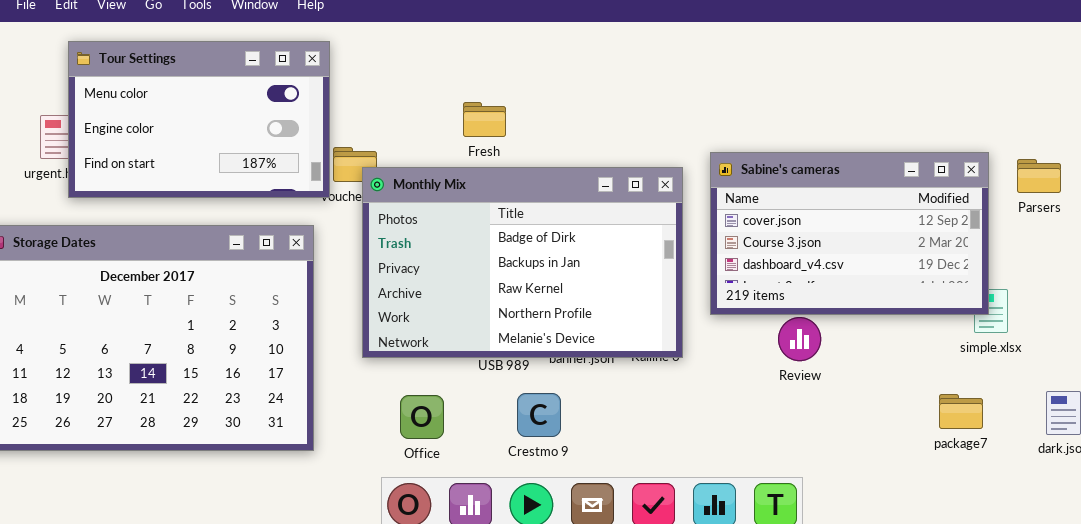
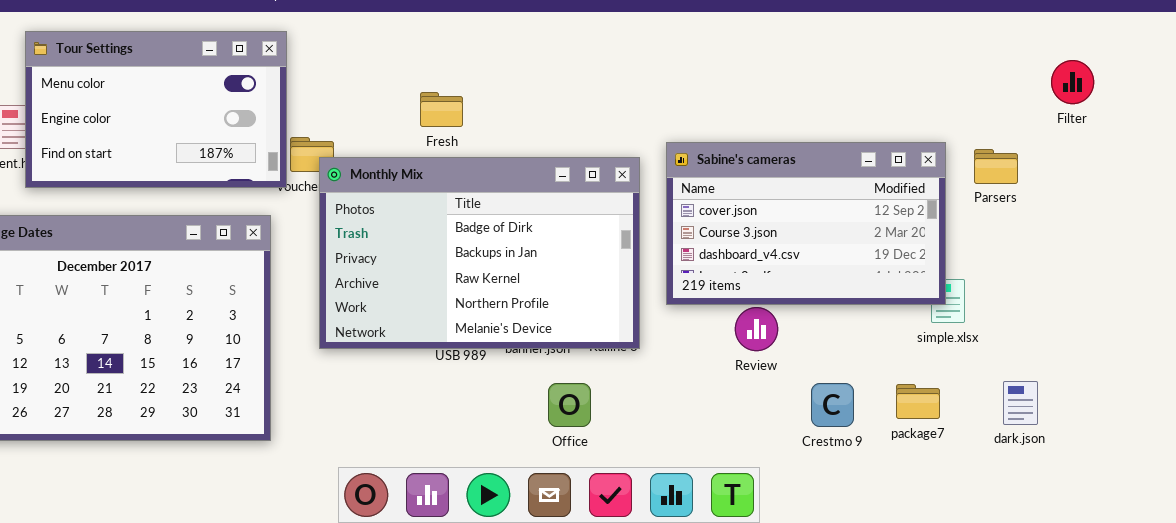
Crestmo 9: [517,393,561,437] -> [811,383,854,427], moved
Office: [400,395,444,439] -> [548,383,591,427], moved

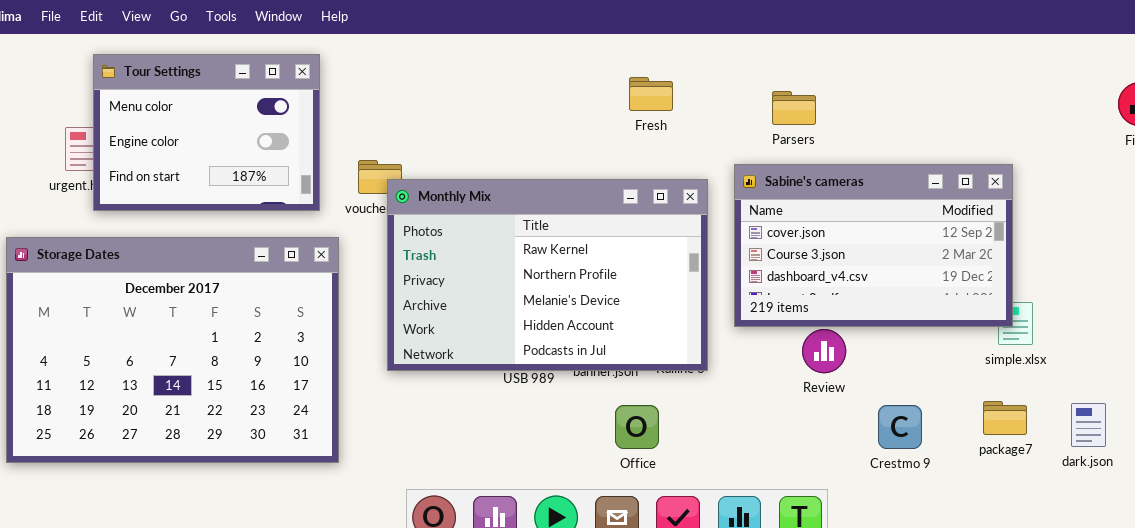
Tour Settings: [25,31,287,188] -> [93,54,320,211], resized
Fresh: [420,92,463,127] -> [629,77,673,111], moved
Parsers: [974,149,1018,184] -> [772,91,816,125], moved
Monthly Mix: [319,157,640,349] -> [387,179,708,371], scrolled down 2 rows
package7: [896,384,940,419] -> [983,401,1027,435], moved

